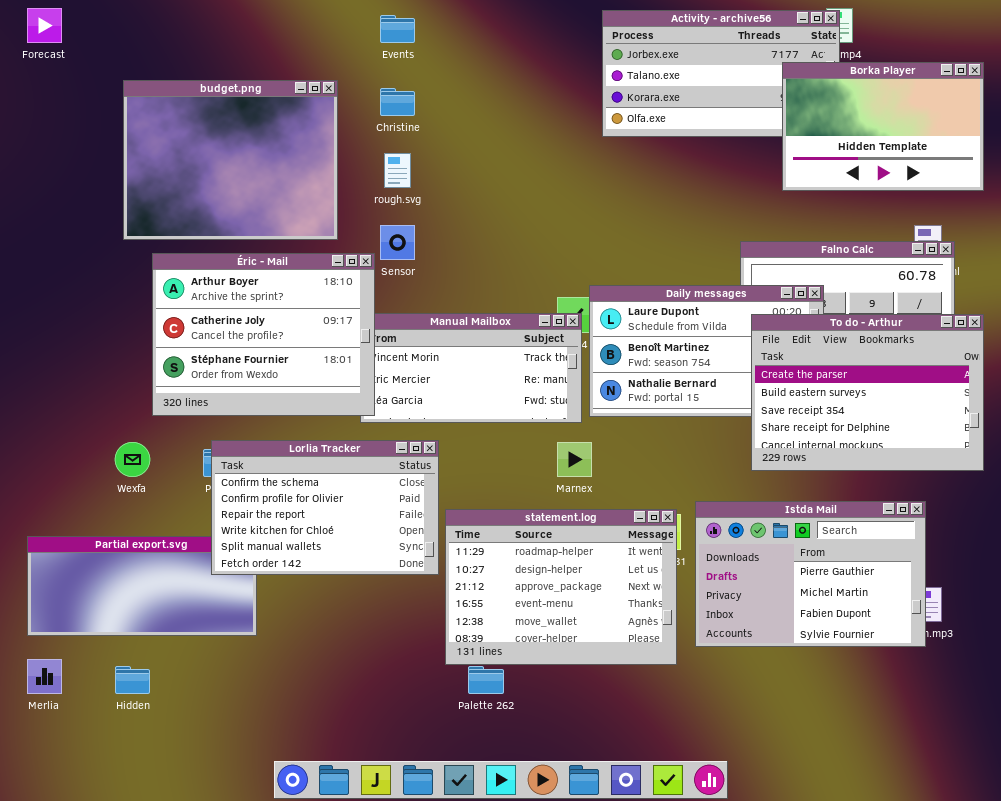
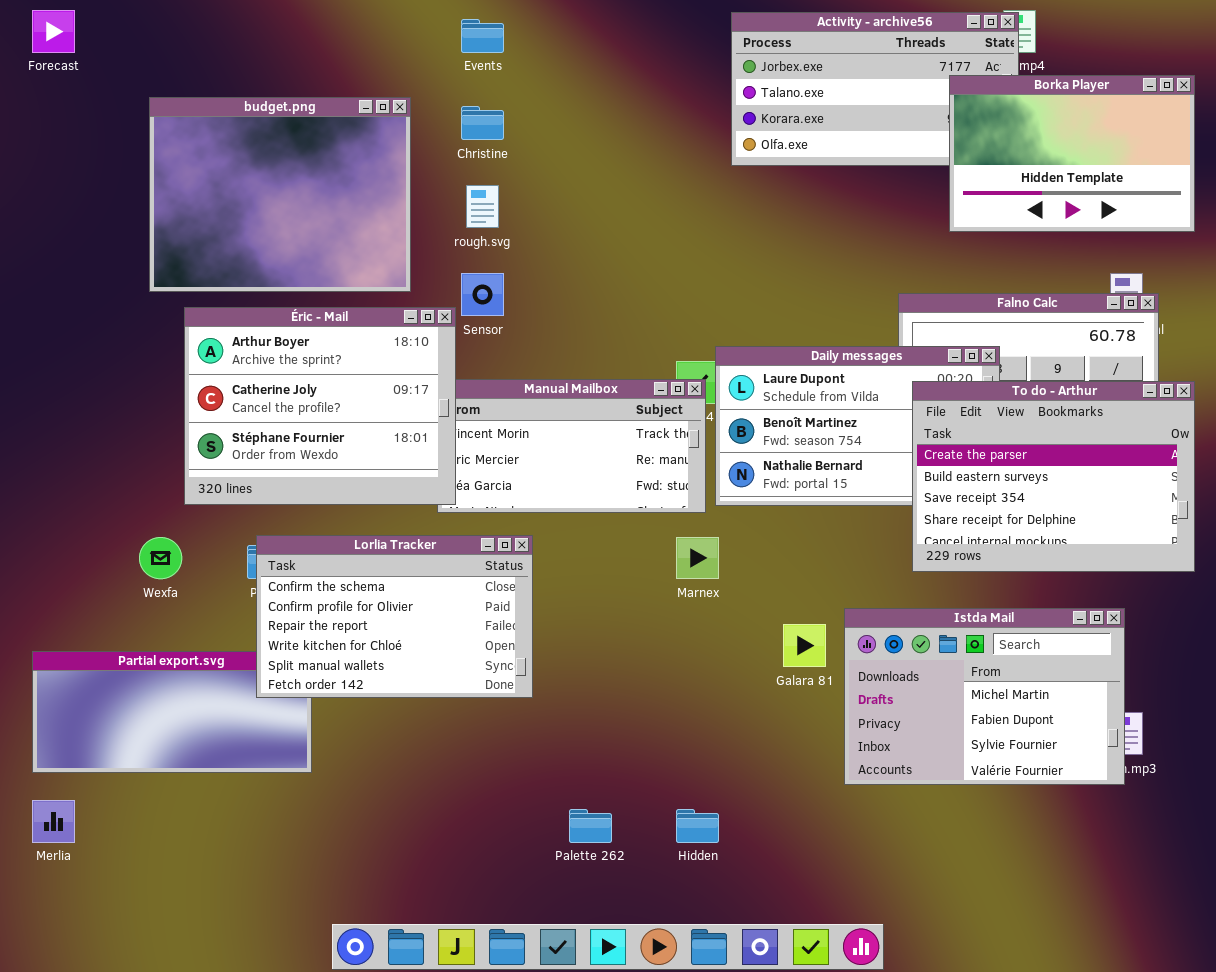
Istda Mail: [695,501,926,647] -> [844,608,1125,785], scrolled down 1 row
statement.log: [445,509,677,665] -> none, closed
Hidden: [115,666,150,694] -> [676,809,719,843], moved

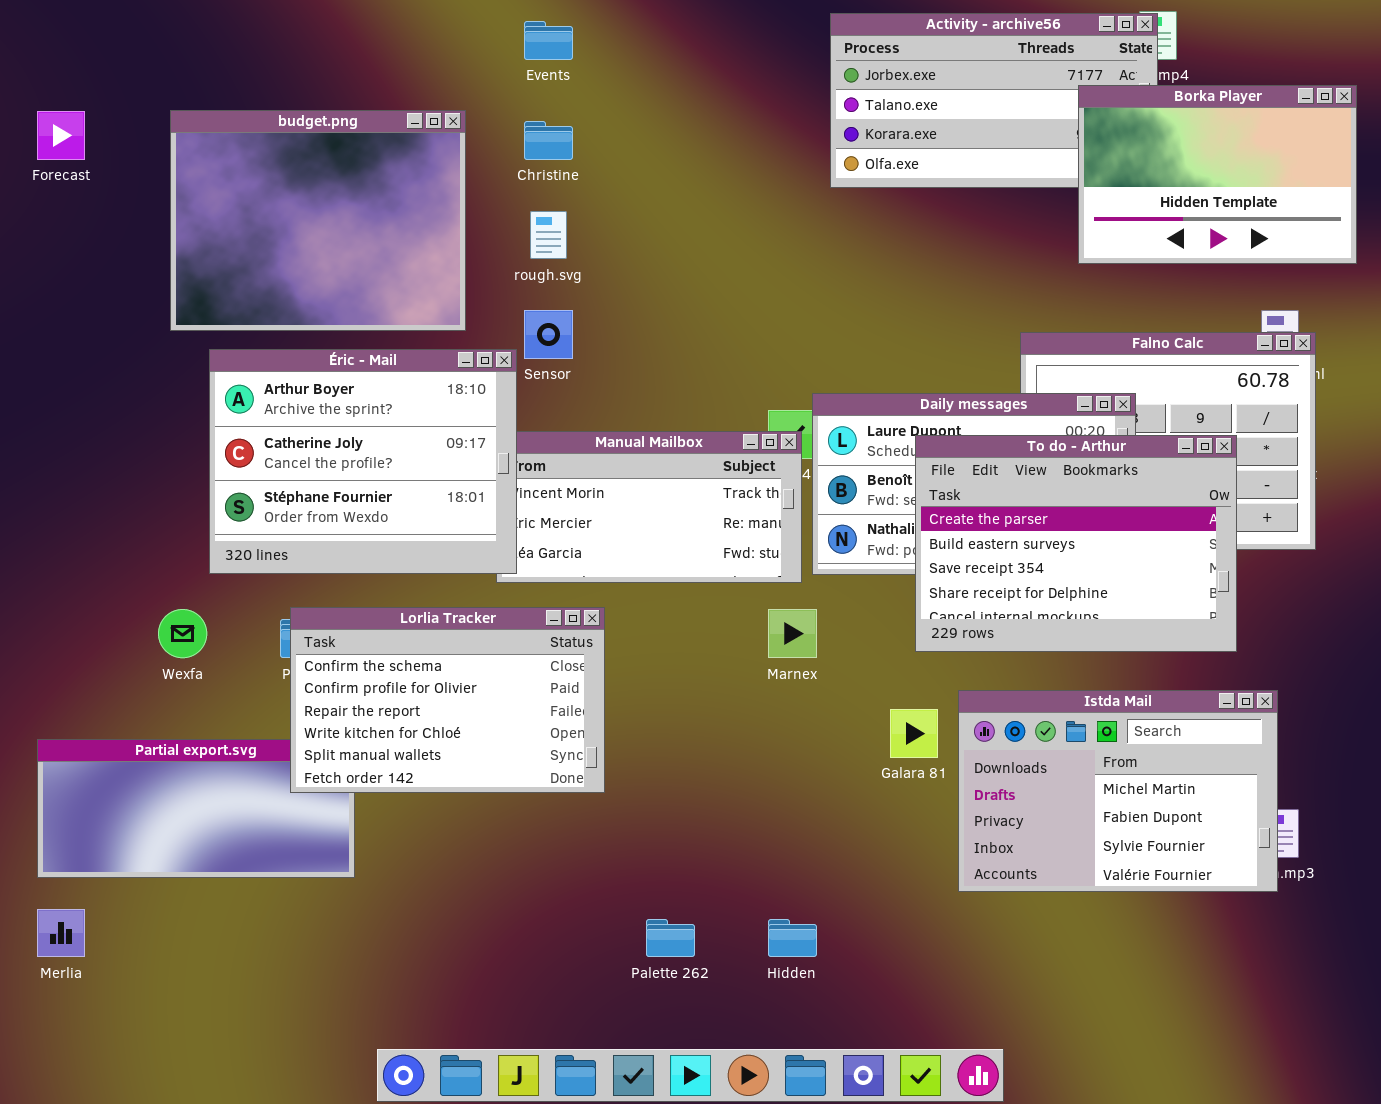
Forecast: [32,10,75,53] -> [37,111,85,160], moved
To do - Arthur: [912,381,1195,572] -> [915,435,1237,652], moved

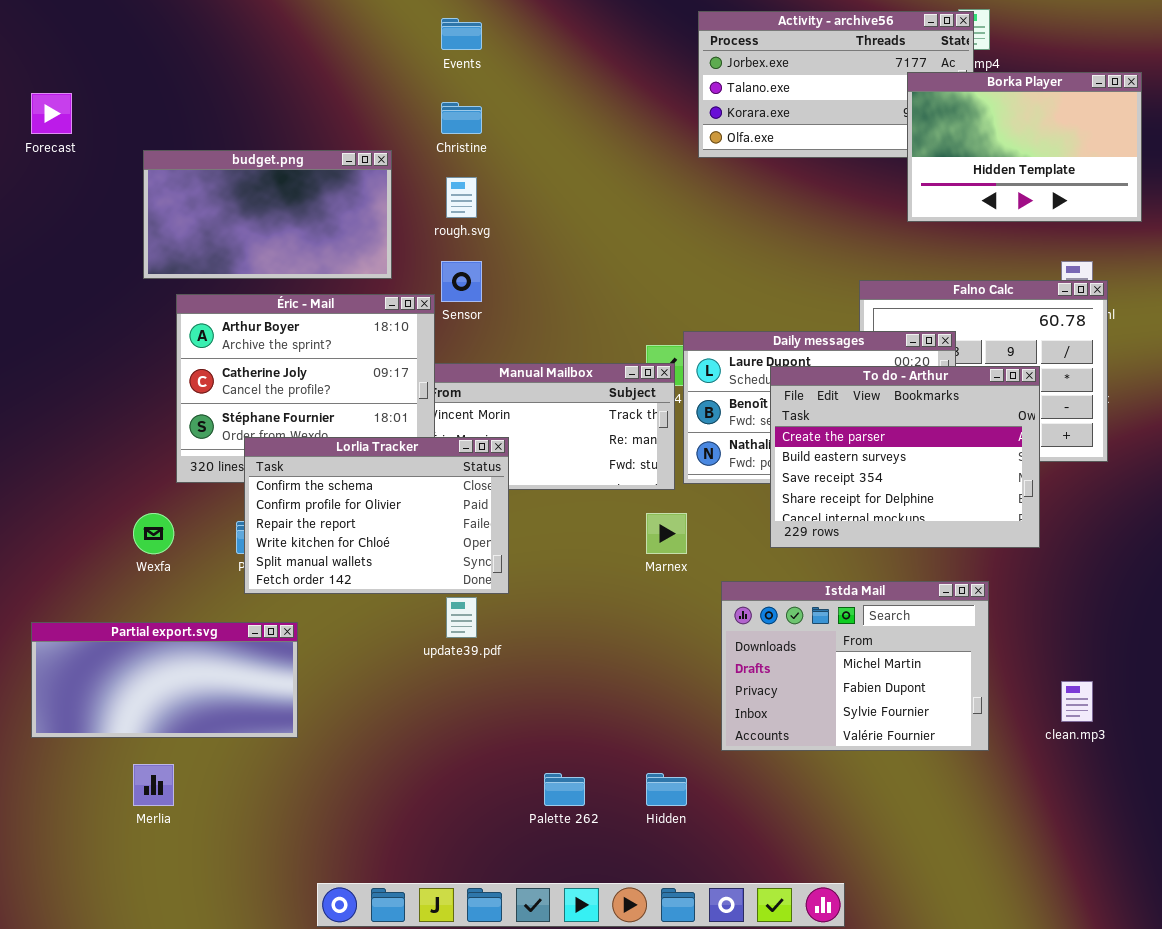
budget.png: [170,110,466,331] -> [143,150,392,279], resized
Lorlia Tracker: [290,607,605,793] -> [244,437,509,594], moved
Istda Mail: [958,690,1278,892] -> [721,581,989,751], moved
Merlia: [37,909,85,957] -> [133,764,174,806], moved

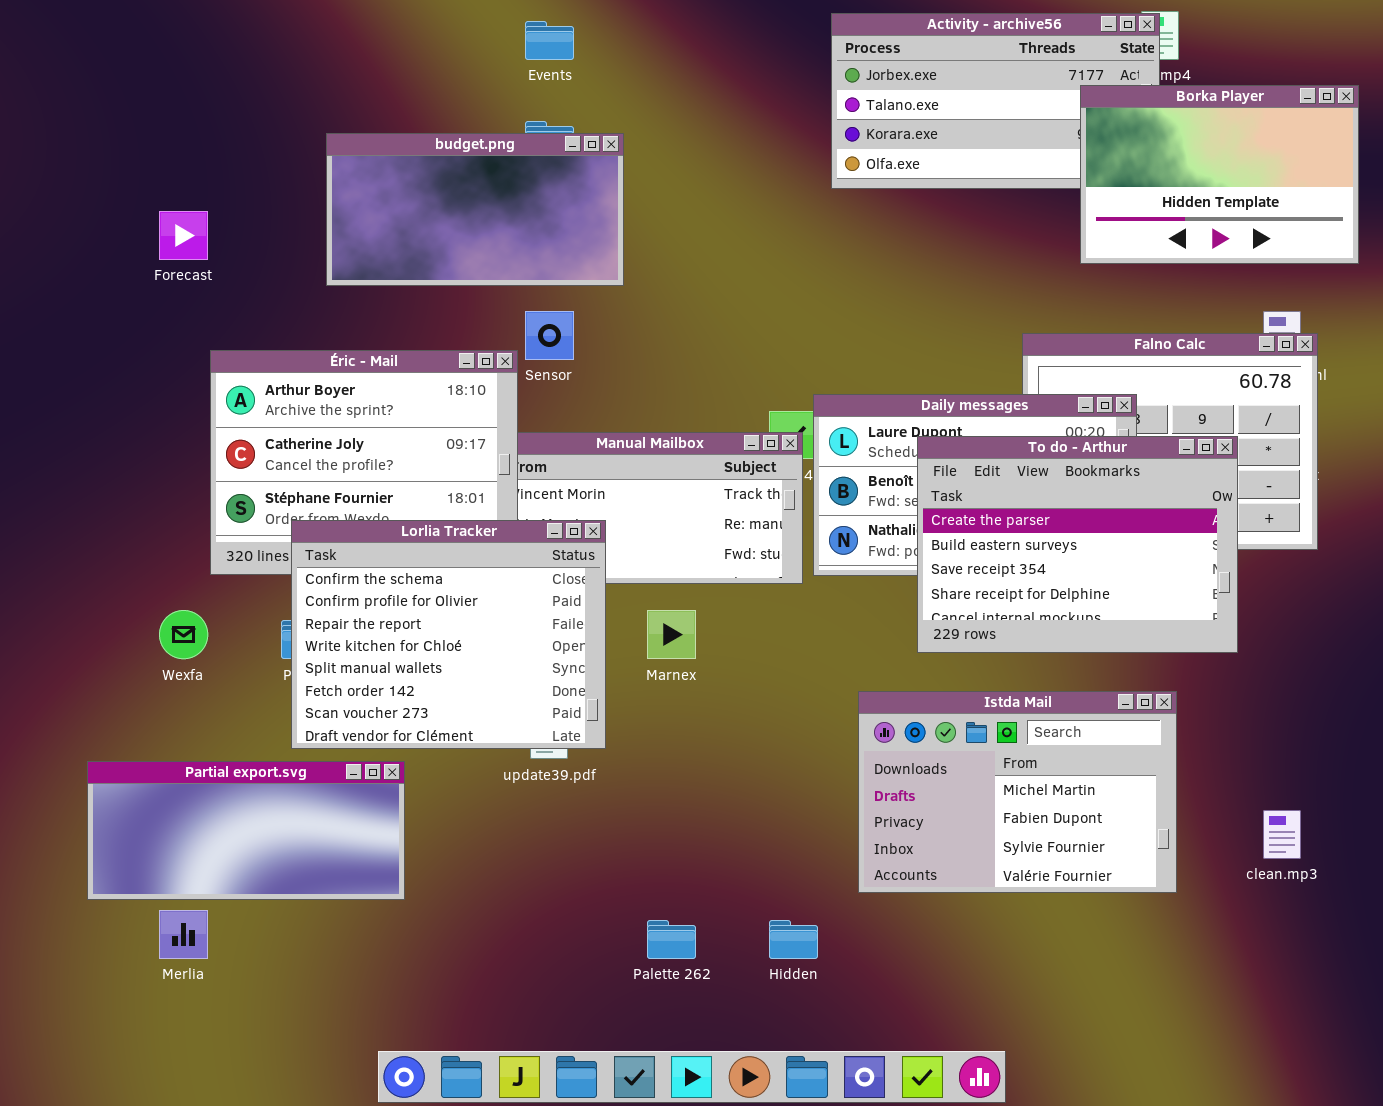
Forecast: [31,93,72,134] -> [159,211,208,260], moved
budget.png: [143,150,392,279] -> [326,133,624,286], moved
Lorlia Tracker: [244,437,509,594] -> [291,520,606,749], resized
Marnex: [646,513,687,554] -> [647,610,696,659], moved
Partial export.svg: [31,622,298,738] -> [87,761,405,900], moved

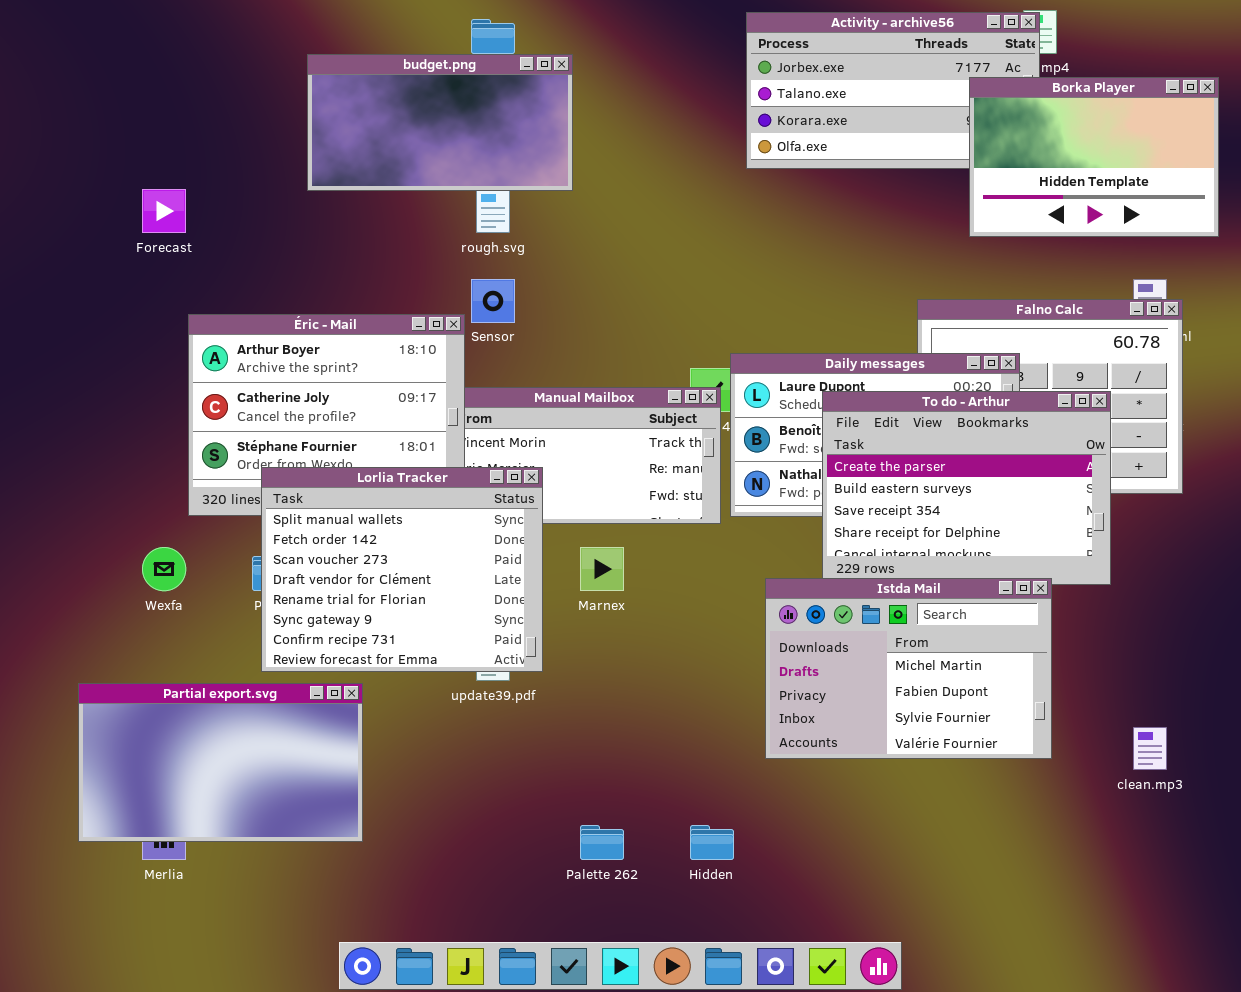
budget.png: [326,133,624,286] -> [307,54,573,191], moved
Lorlia Tracker: [291,520,606,749] -> [261,467,543,672], scrolled down 4 rows
Istda Mail: [858,691,1177,893] -> [765,578,1052,759], moved
Partial export.svg: [87,761,405,900] -> [78,683,363,842], resized

